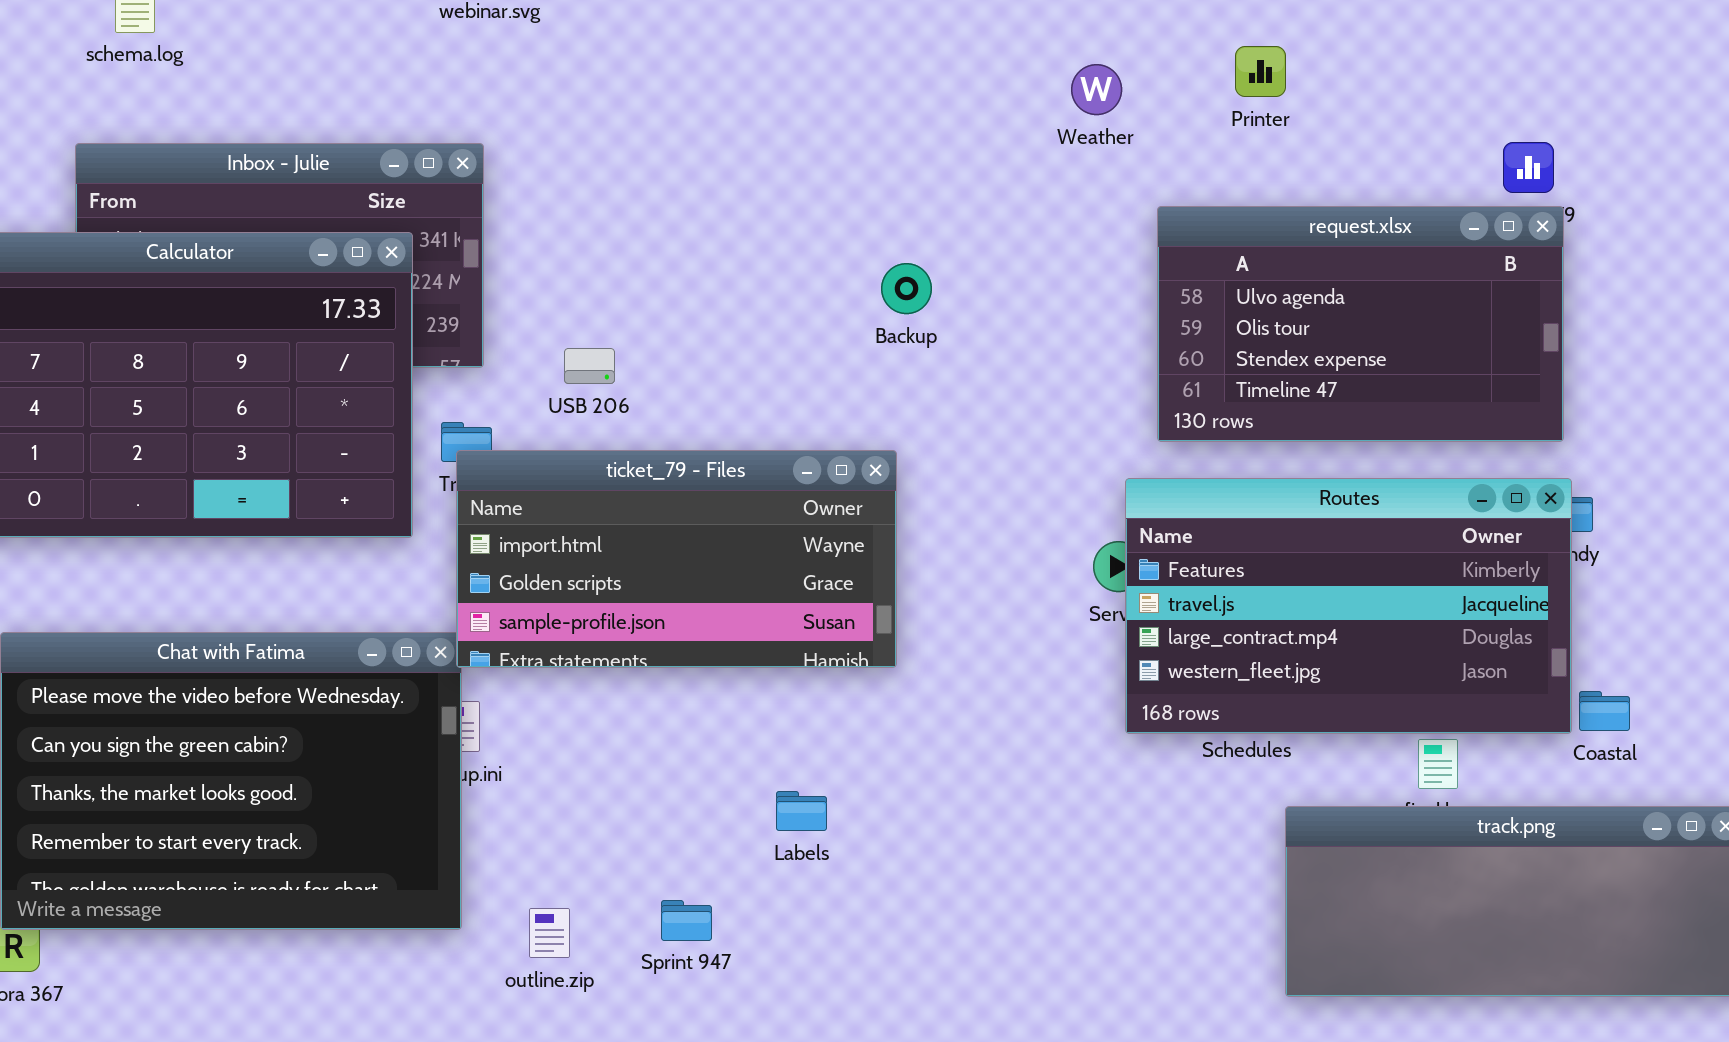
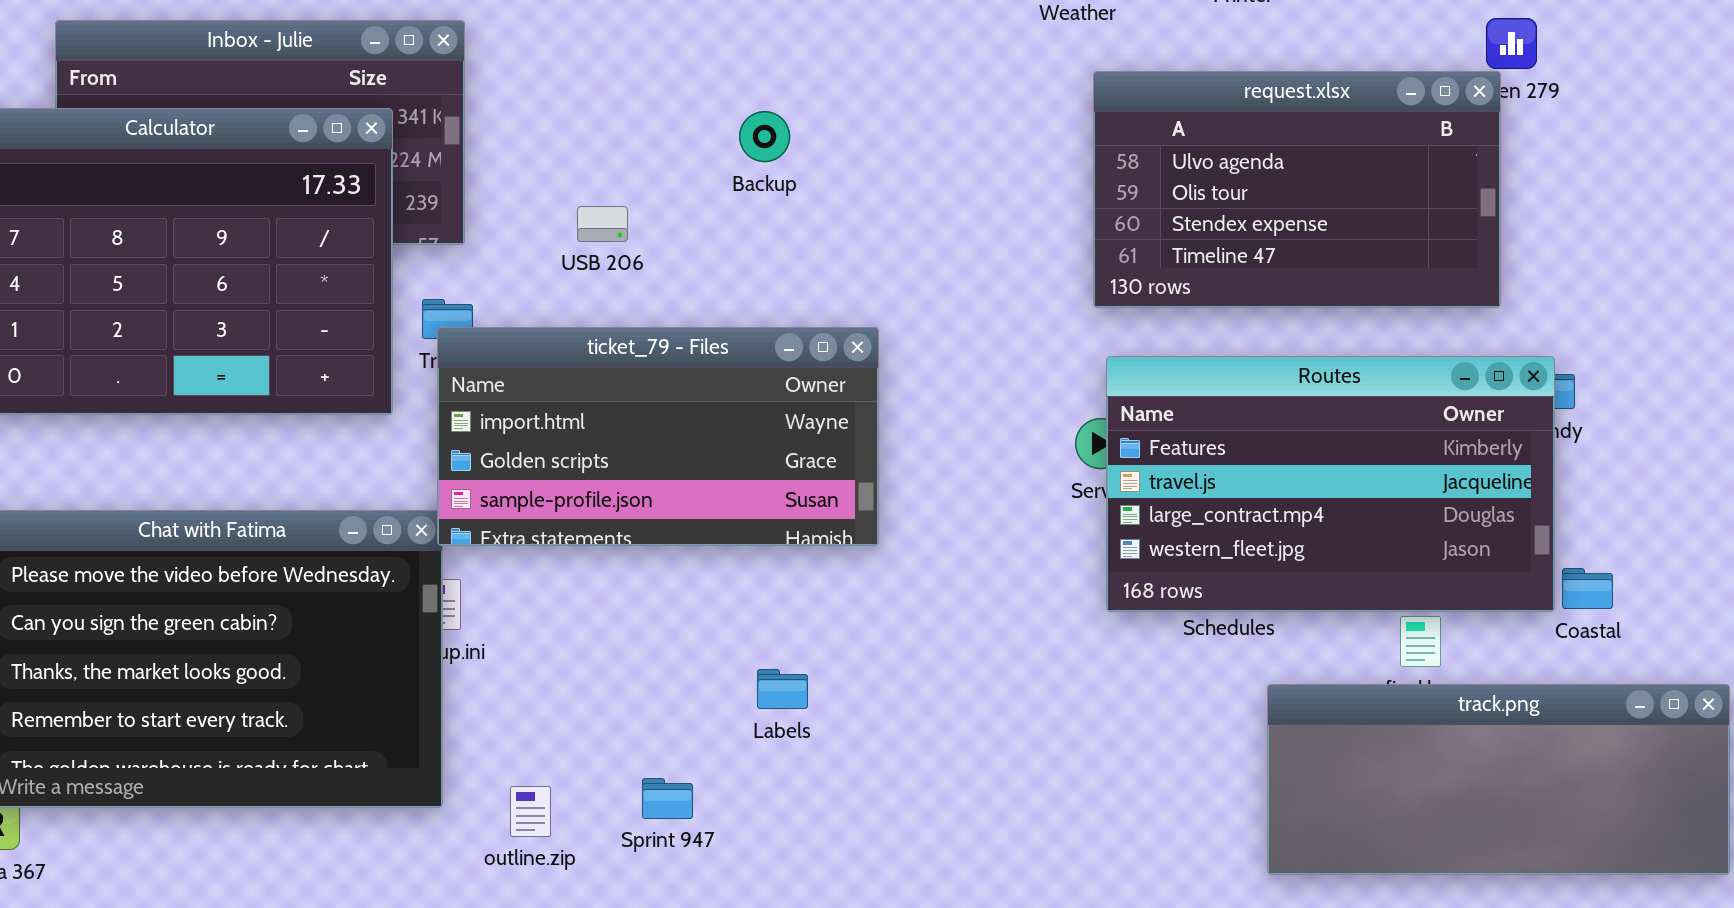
request.xlsx: [1157,206,1564,442] -> [1093,71,1501,308], moved
Backup: [881,263,932,314] -> [739,111,790,162], moved
USB 206: [564,348,615,384] -> [577,206,628,242], moved

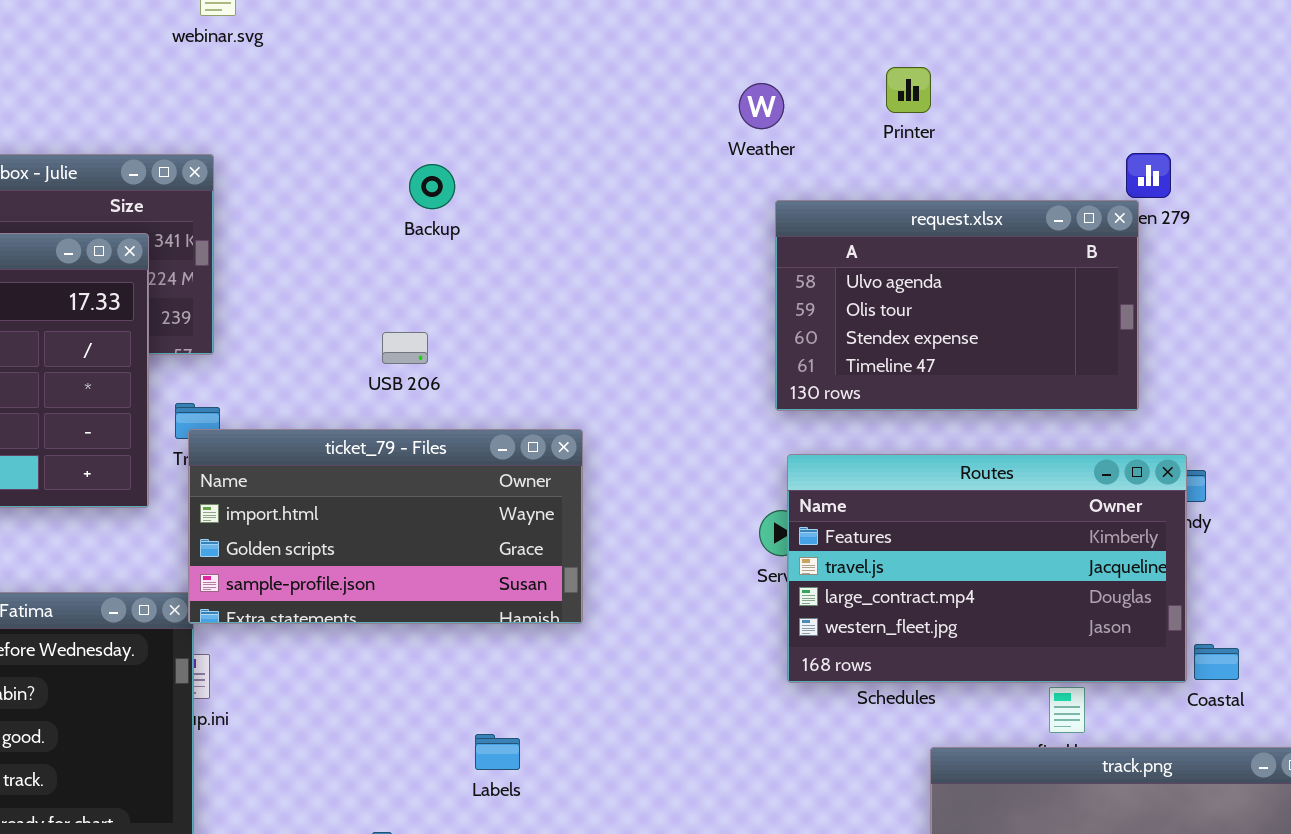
Backup: [739,111,790,162] -> [409,164,455,209], moved
USB 206: [577,206,628,242] -> [382,332,428,364], moved

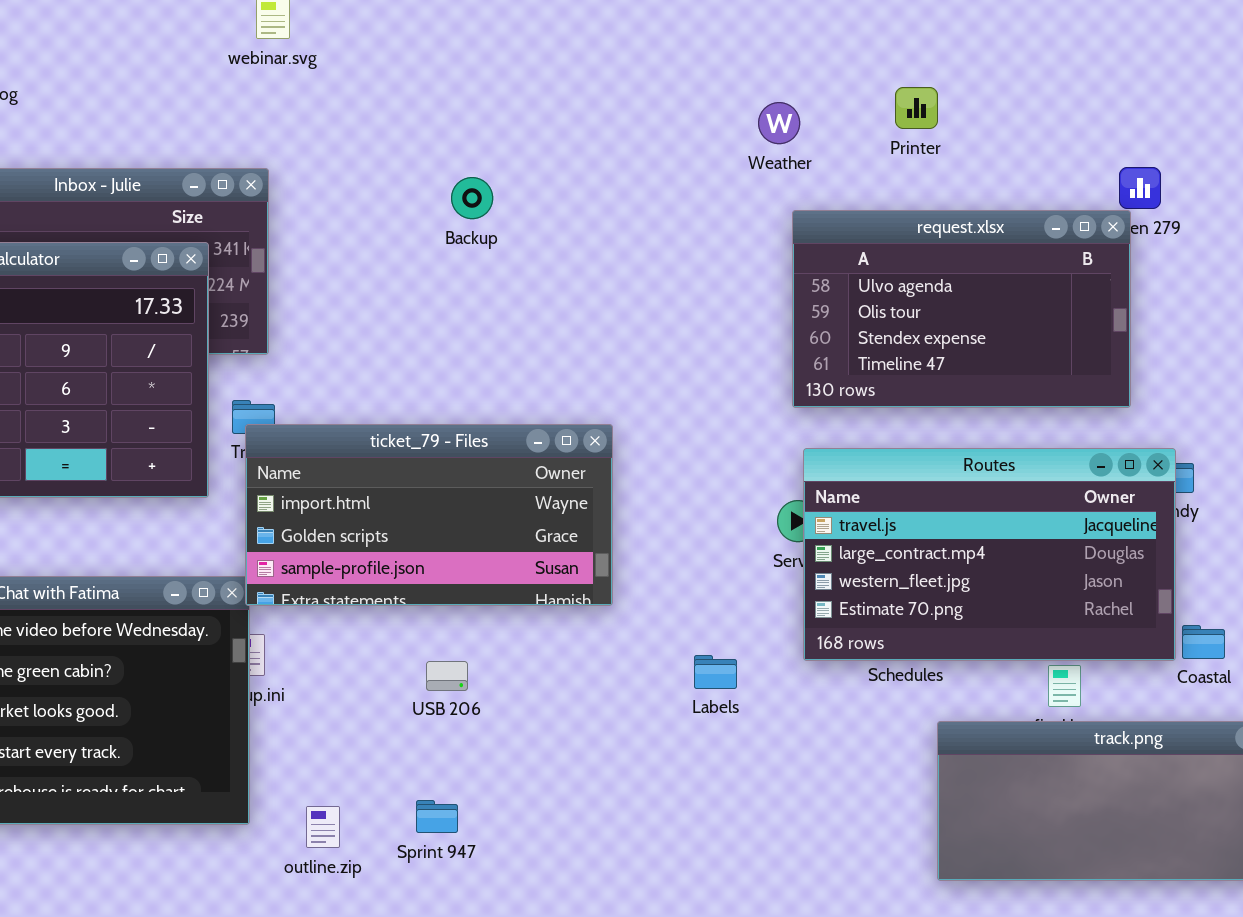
USB 206: [382,332,428,364] -> [426,661,468,691], moved
Routes: [787,454,1187,683] -> [803,448,1176,661], scrolled down 1 row
Labels: [475,734,520,770] -> [694,655,737,689], moved

